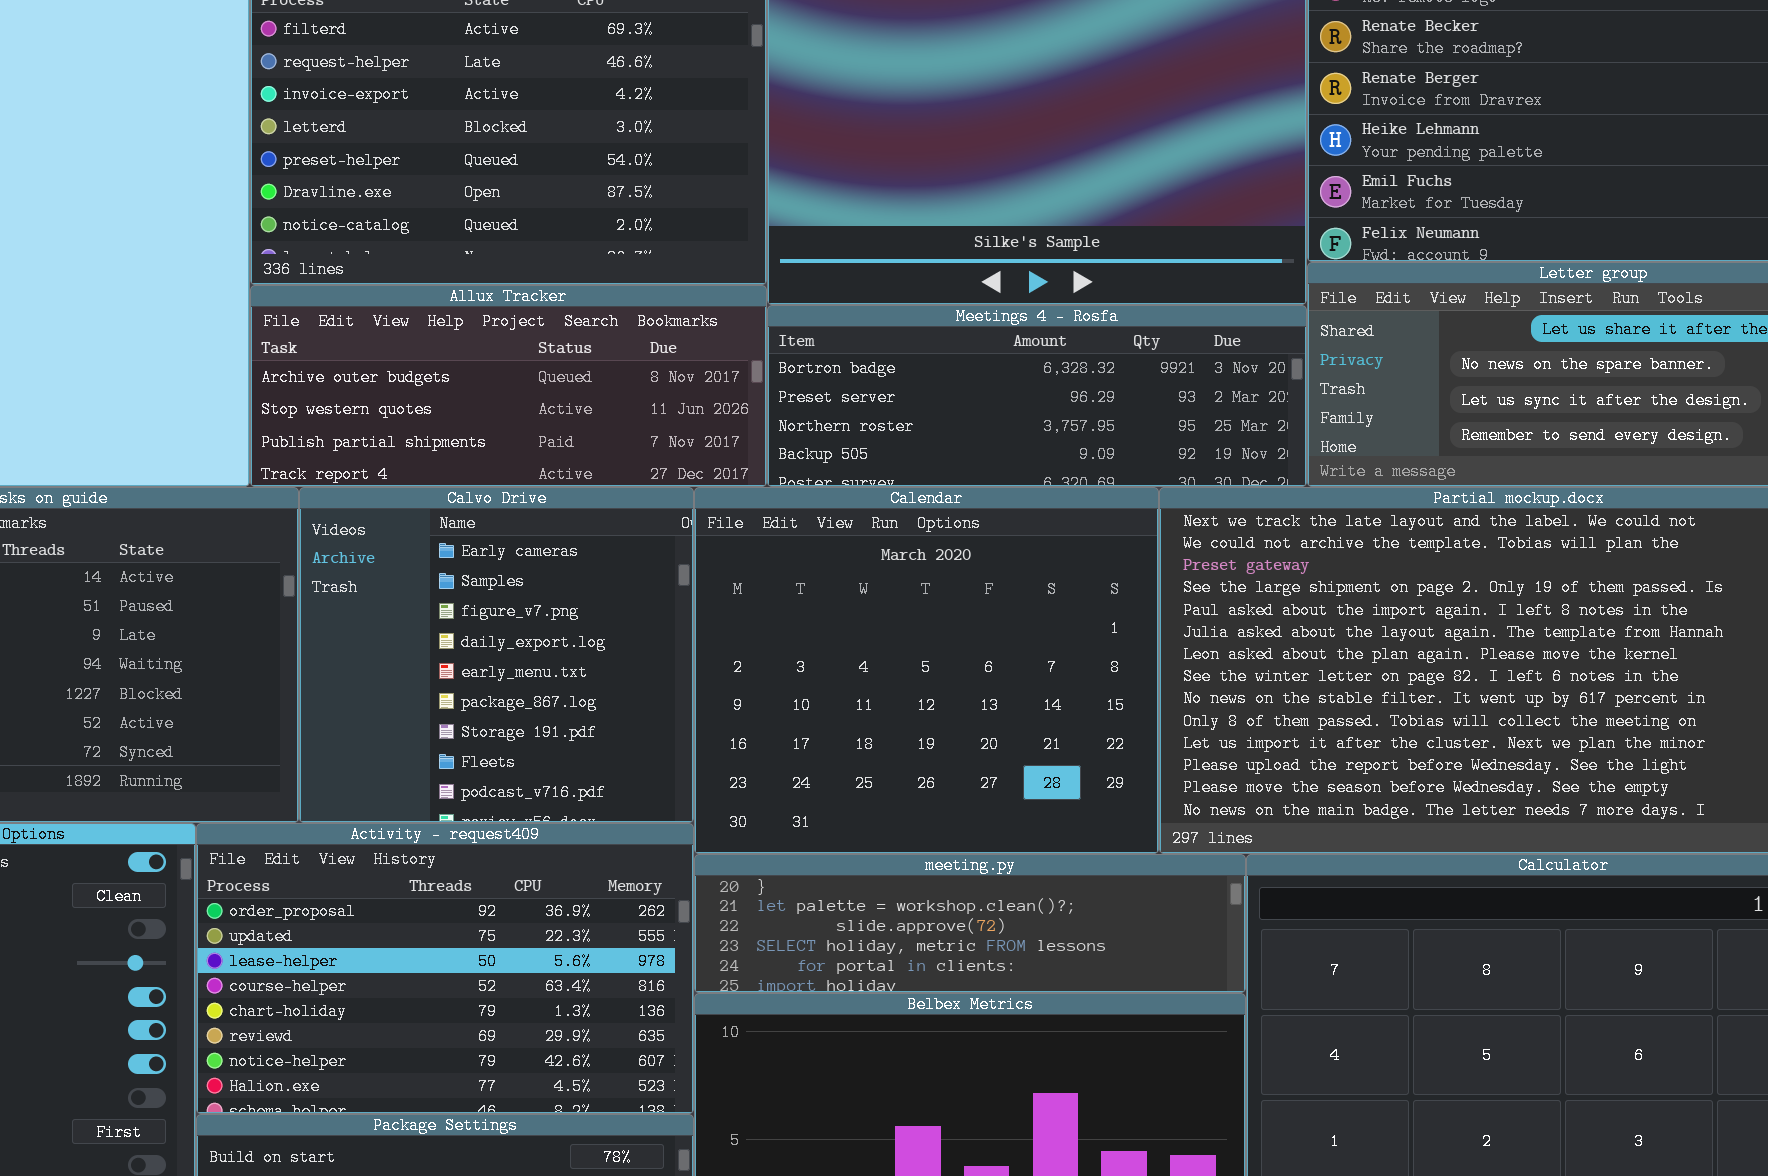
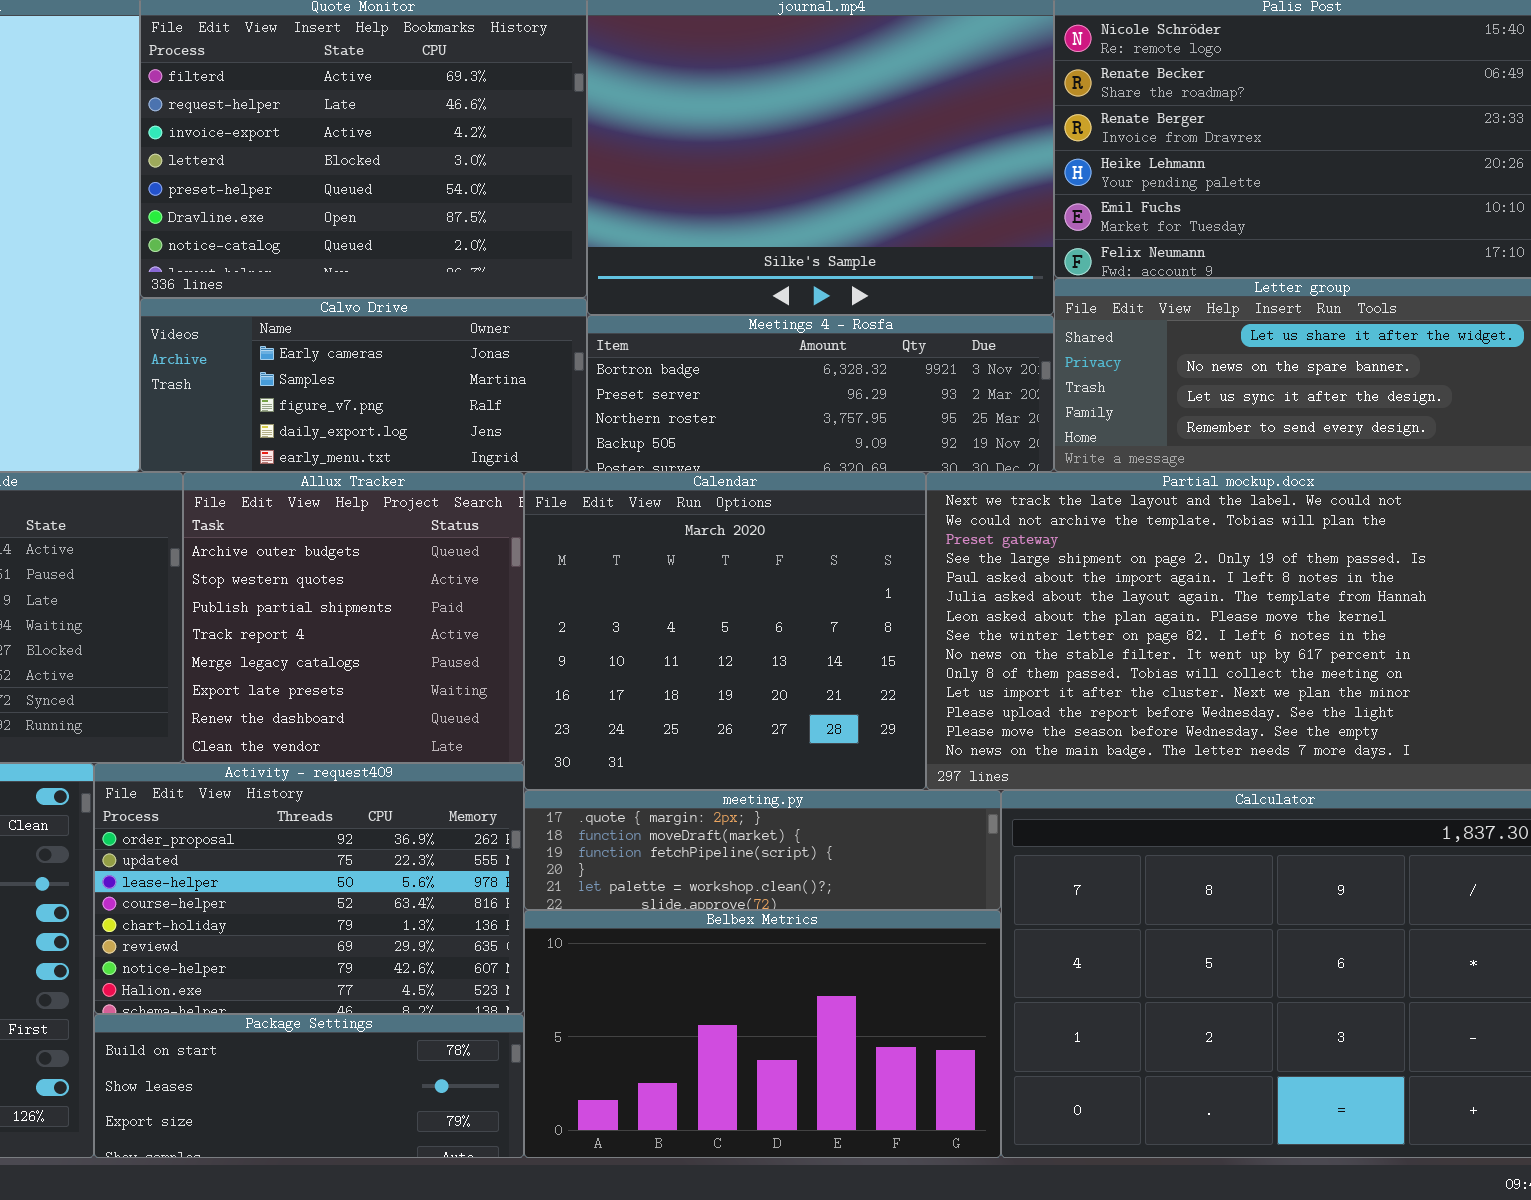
Allux Tracker: [250,285,767,487] -> [183,472,524,763], moved, resized
Calvo Drive: [299,487,694,823] -> [140,298,587,472], moved, resized
meeting.py: [694,854,1246,993] -> [524,790,1001,910], scrolled up 3 rows

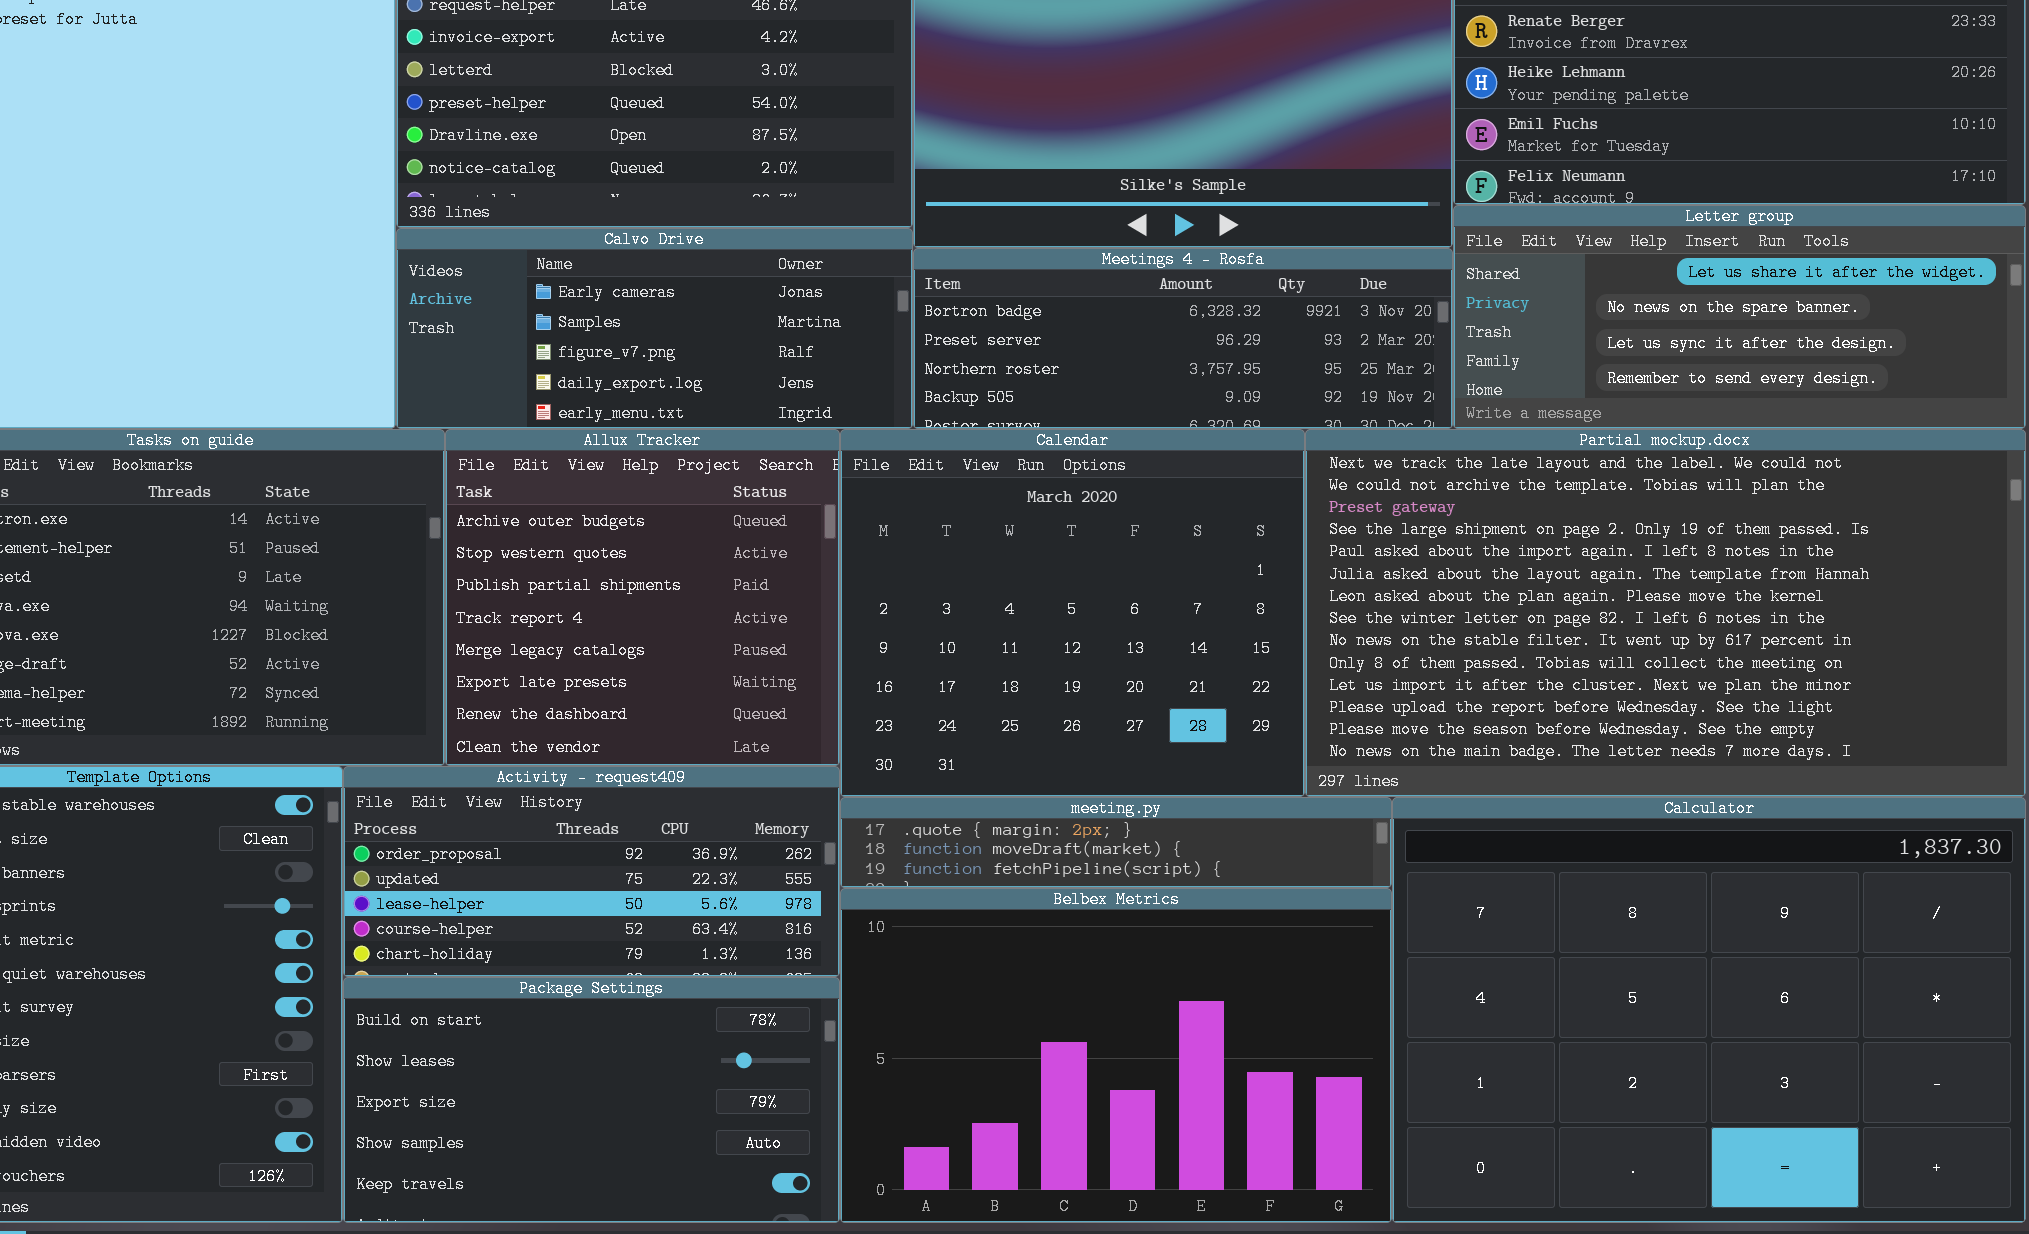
Activity - request409: [94,763,524,1014] -> [343,766,840,977], resized
meeting.py: [524,790,1001,910] -> [840,797,1392,888], resized
Belbex Metrics: [524,910,1001,1158] -> [840,888,1392,1223], resized
Package Settings: [94,1014,524,1158] -> [343,977,840,1223], resized

